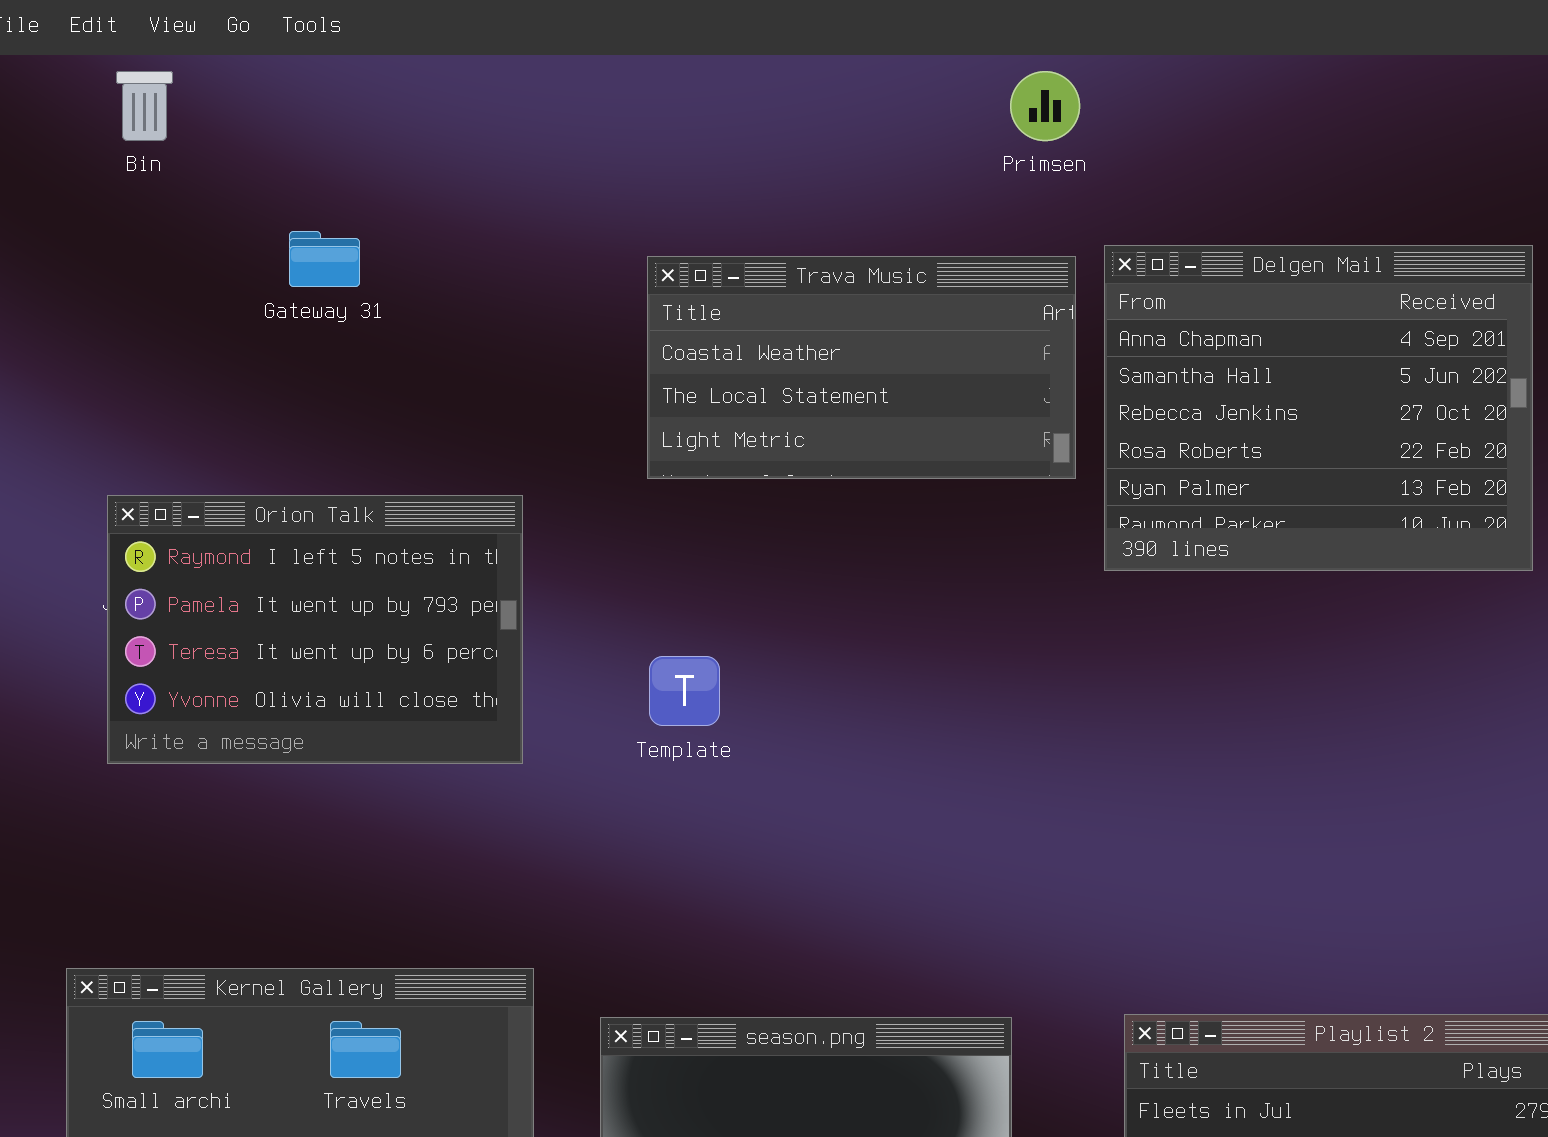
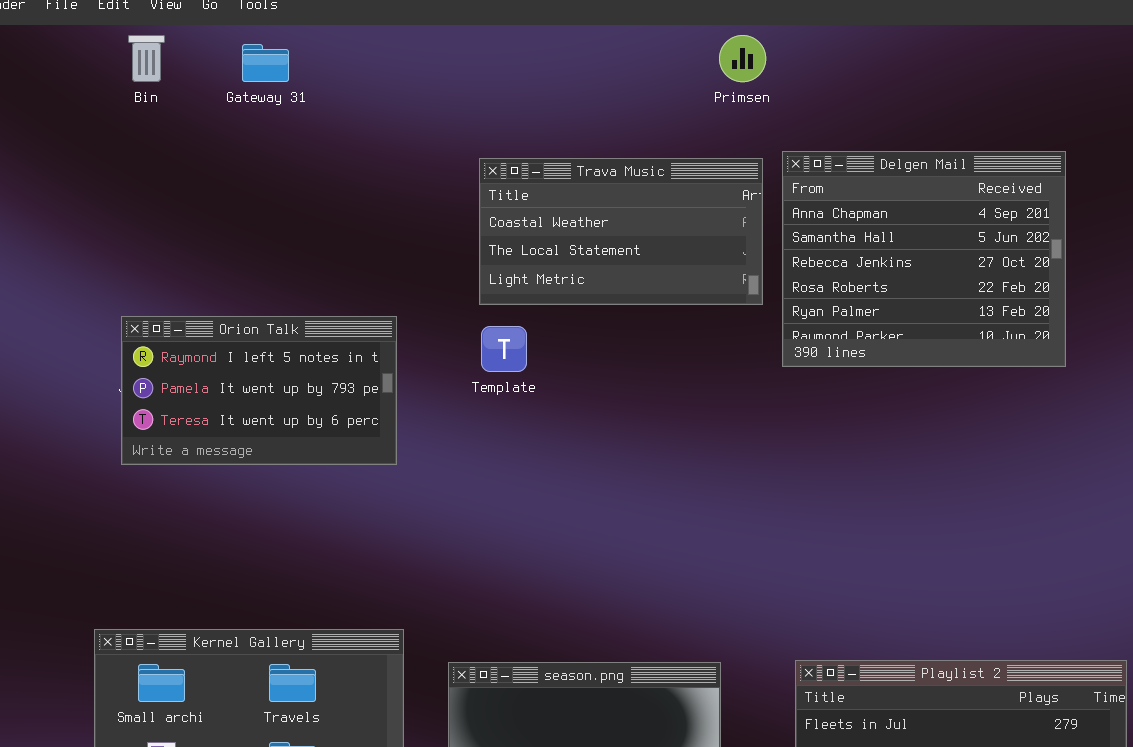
Gateway 31: [289,231,360,287] -> [242,44,289,82], moved
Orion Talk: [107,495,523,764] -> [121,316,397,465], resized
Template: [649,656,720,726] -> [481,326,527,372], moved

